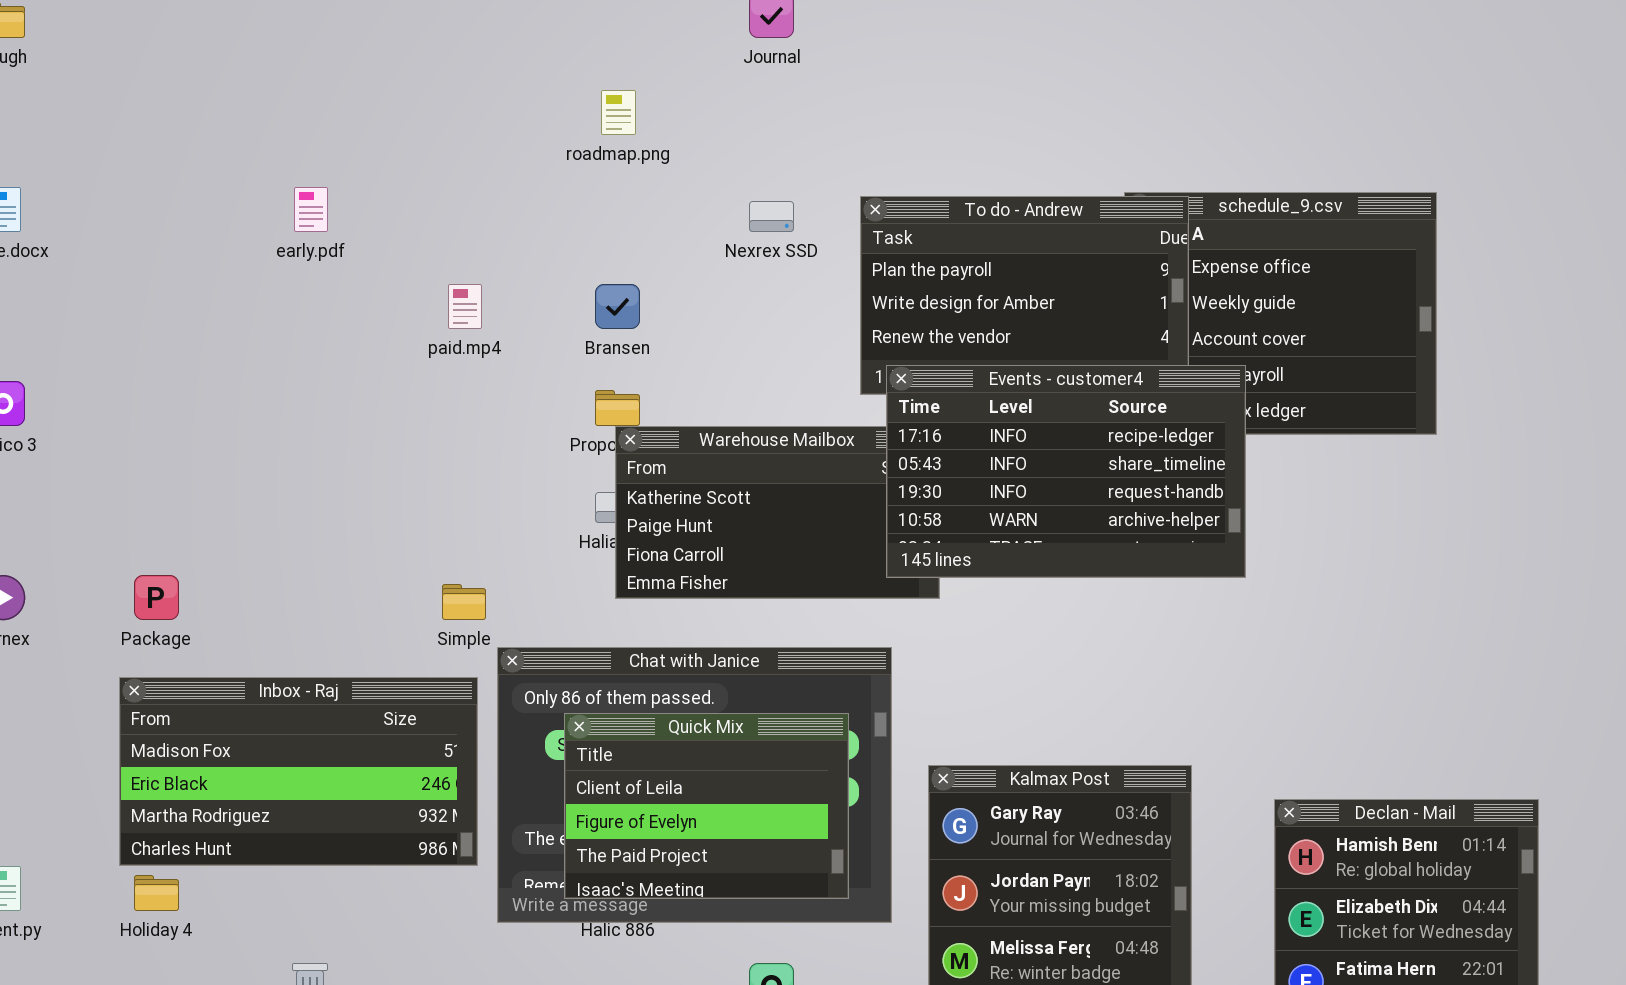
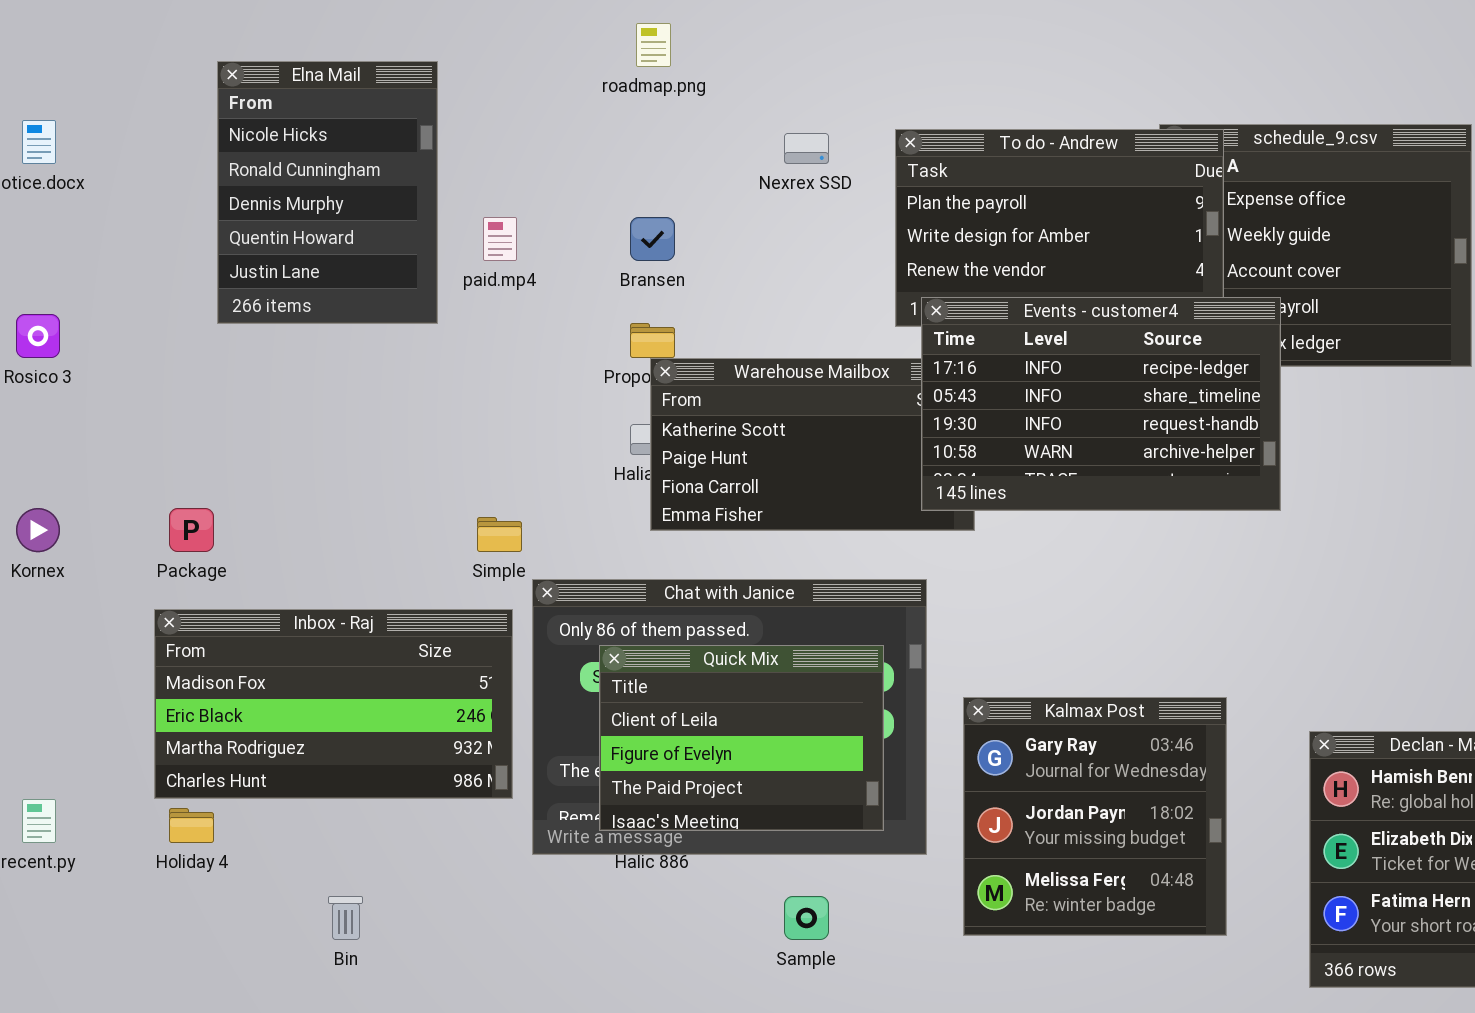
Elna Mail: none -> [217,61,438,324], opened

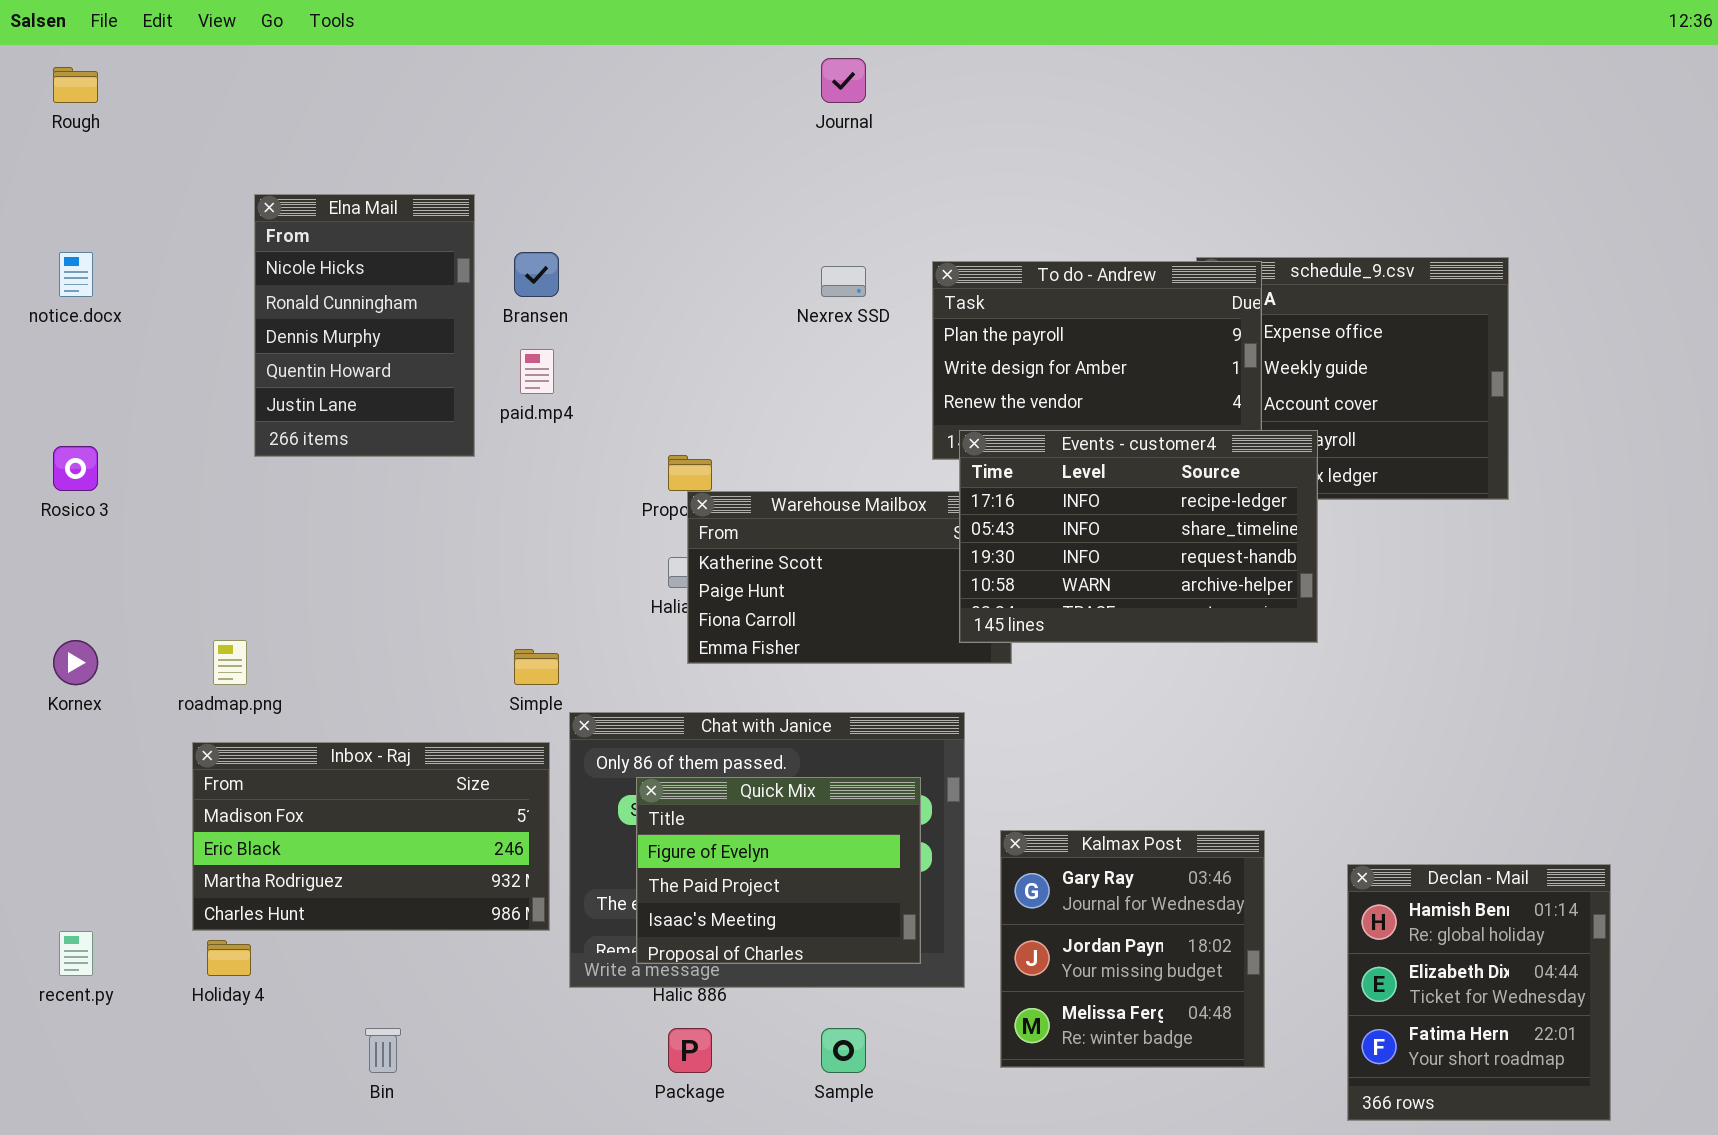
roadmap.png: [636,23,671,67] -> [213,640,247,685], moved
Bransen: [630,217,675,261] -> [514,252,559,297], moved
Package: [169,508,214,552] -> [668,1028,712,1073], moved
Quick Mix: [599,645,884,831] -> [636,777,921,964], scrolled down 1 row

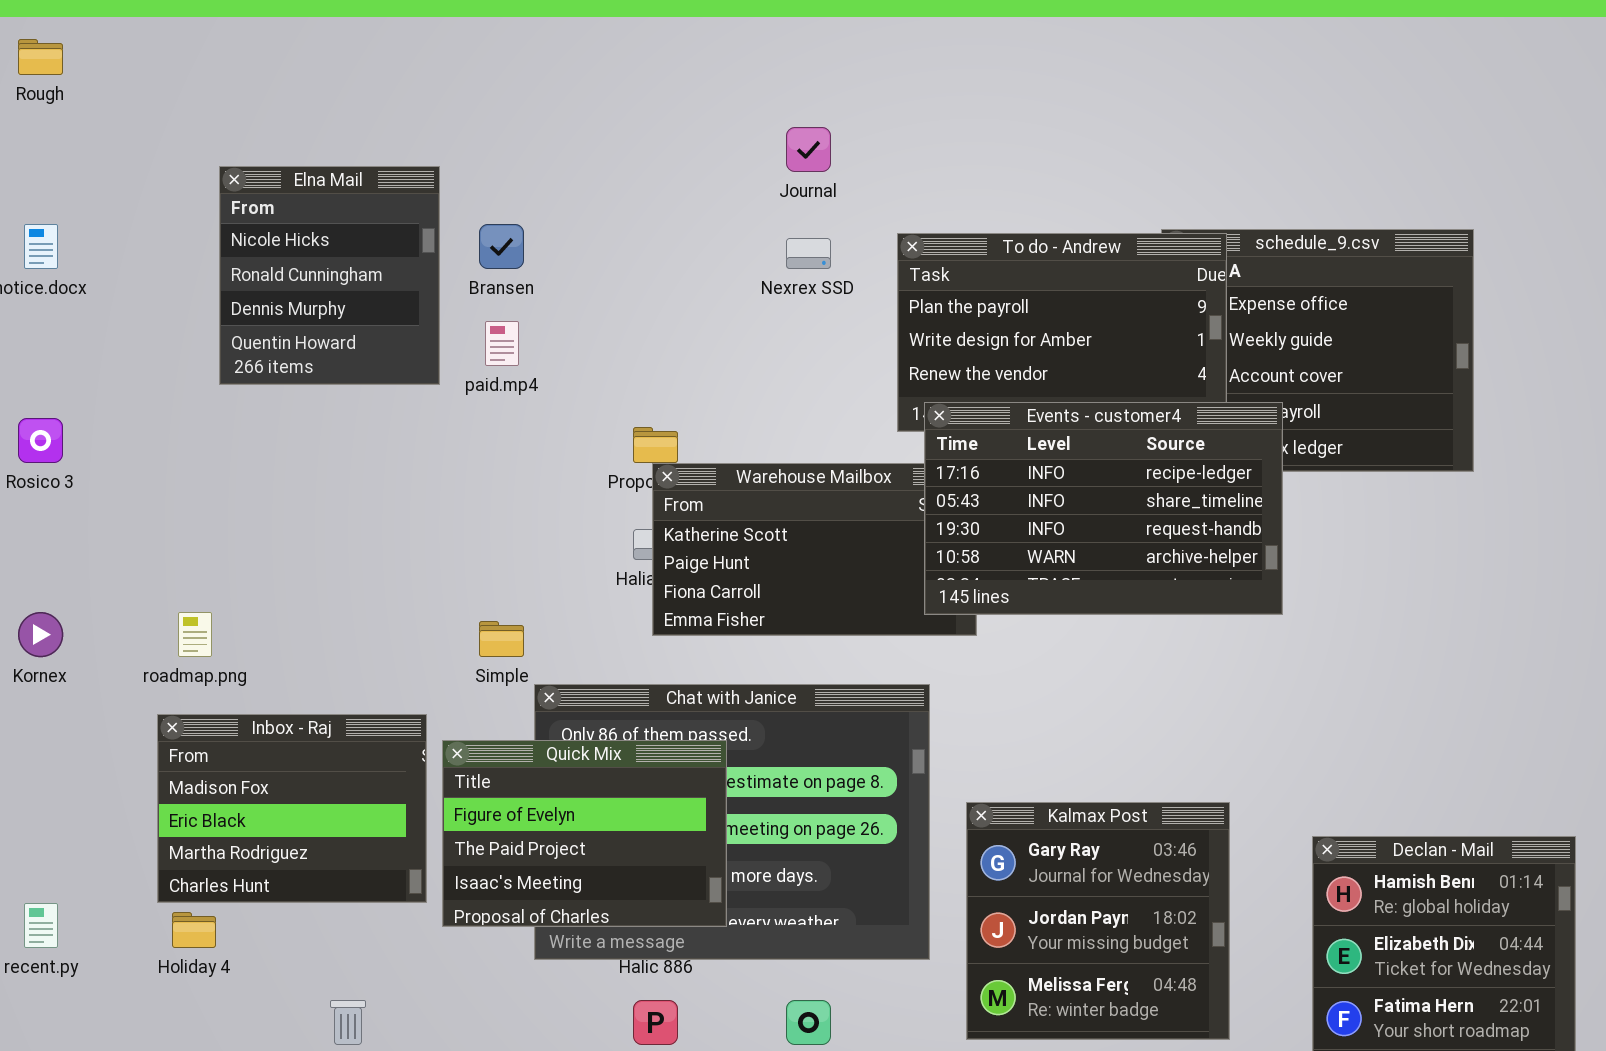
Journal: [821,58,866,103] -> [786,127,831,172], moved
Elna Mail: [254,194,475,457] -> [219,166,440,385], resized
Inbox - Raj: [192,742,550,931] -> [157,714,427,903], resized
Quick Mix: [636,777,921,964] -> [442,740,727,927], moved

